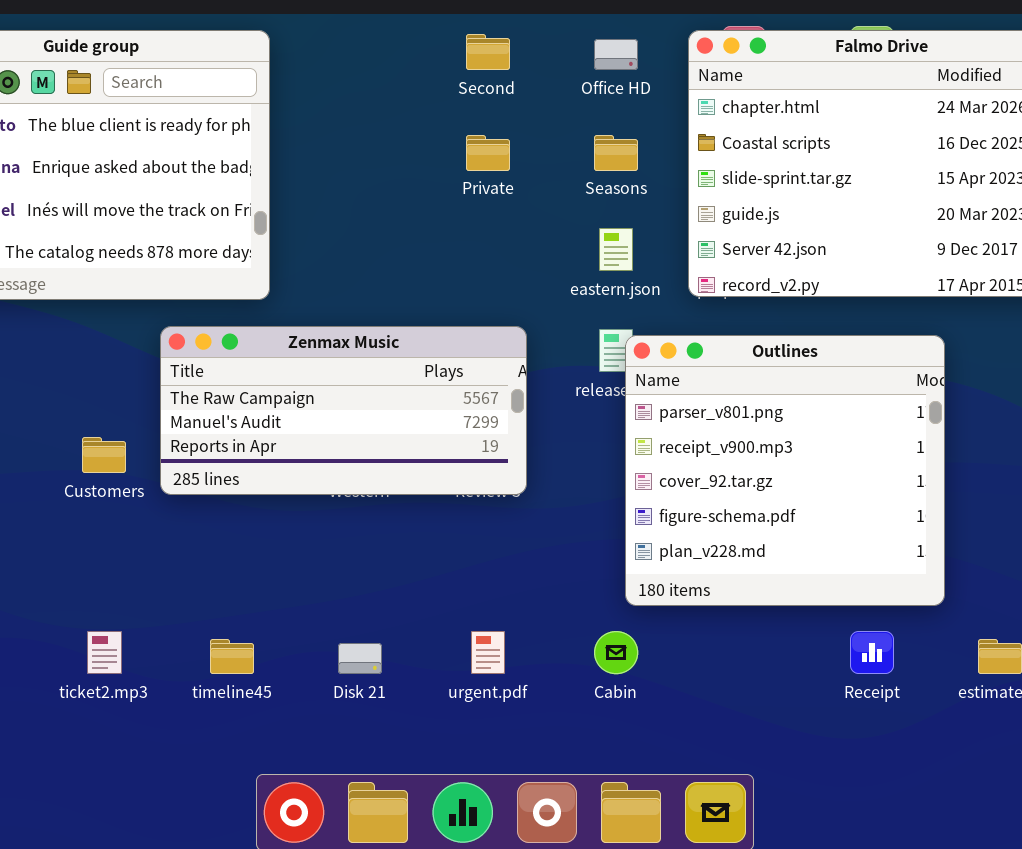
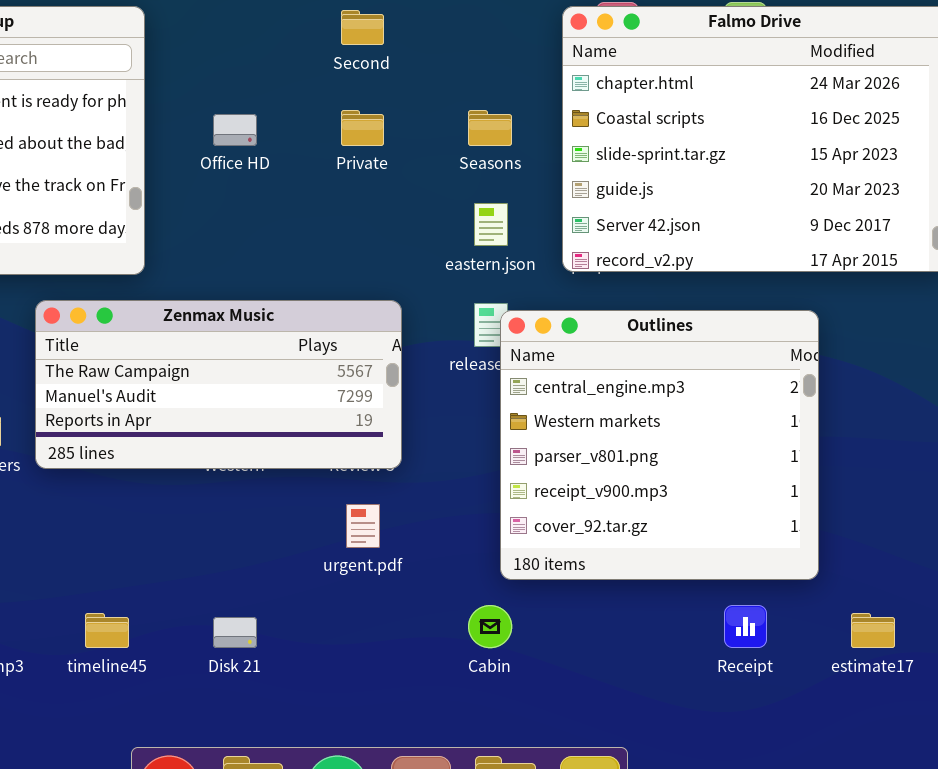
Office HD: [594,39,638,70] -> [213,114,257,146], moved
Outlines: [625,335,945,606] -> [500,310,819,580], scrolled up 2 rows
urgent.pdf: [471,631,505,674] -> [346,504,380,548], moved

